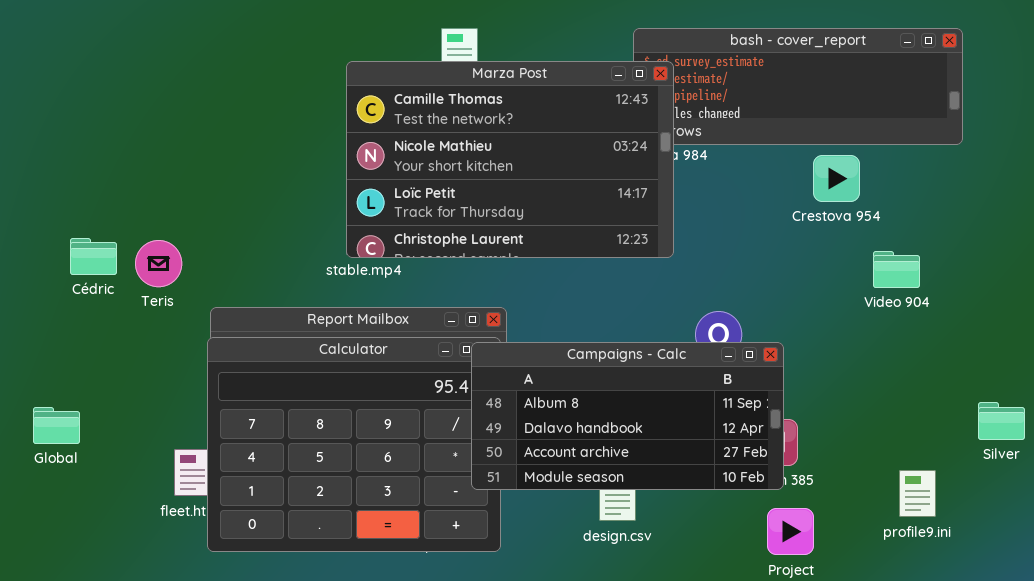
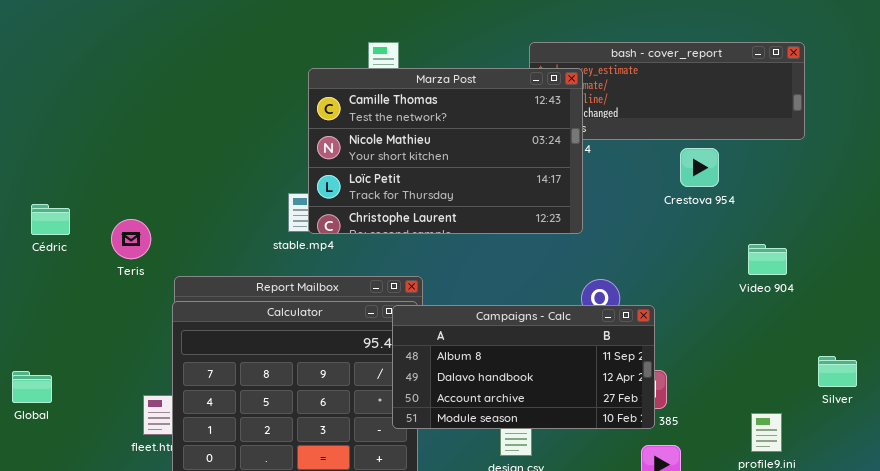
Marza Post: [346,61,674,258] -> [308,68,583,234], moved
Cédric: [70,238,117,275] -> [31,204,70,235], moved
Video 904: [873,251,920,288] -> [748,244,787,275], moved
Global: [33,407,80,444] -> [12,371,52,403], moved

